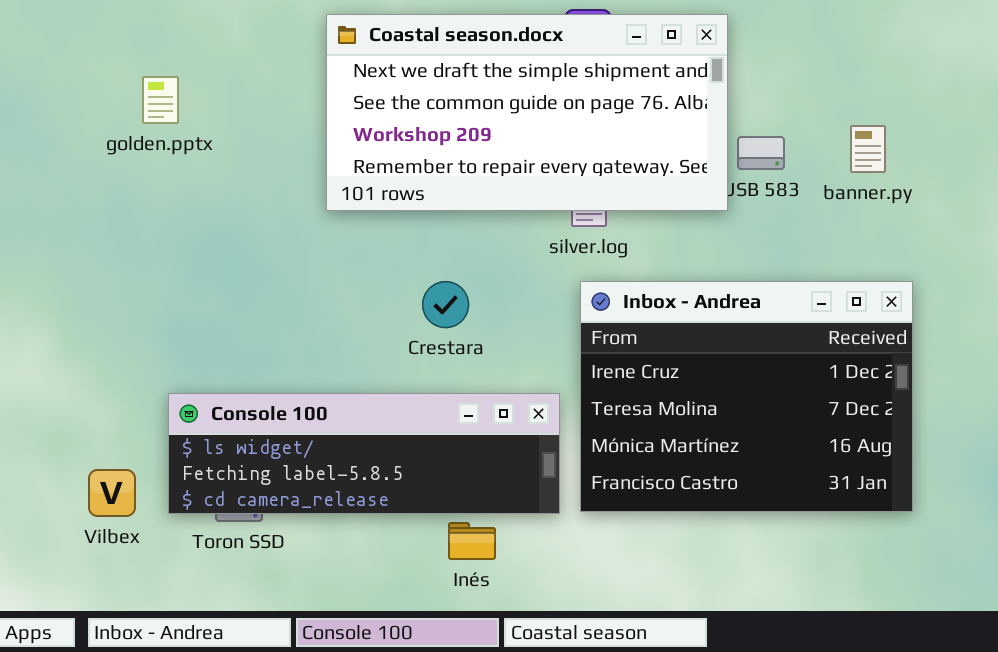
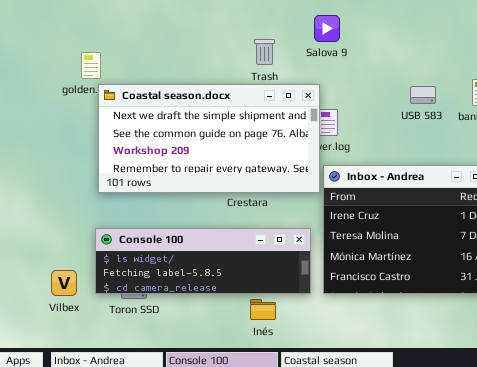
Coastal season.docx: [326,14,728,211] -> [98,84,320,193], moved

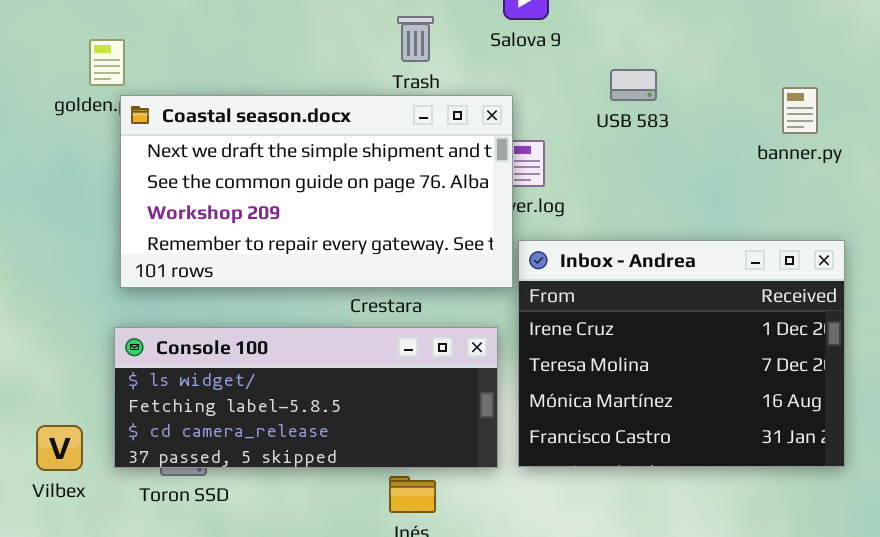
USB 583: [410,86,436,104] -> [610,69,657,101], moved
Console 100: [95,228,311,294] -> [114,327,498,468], resized

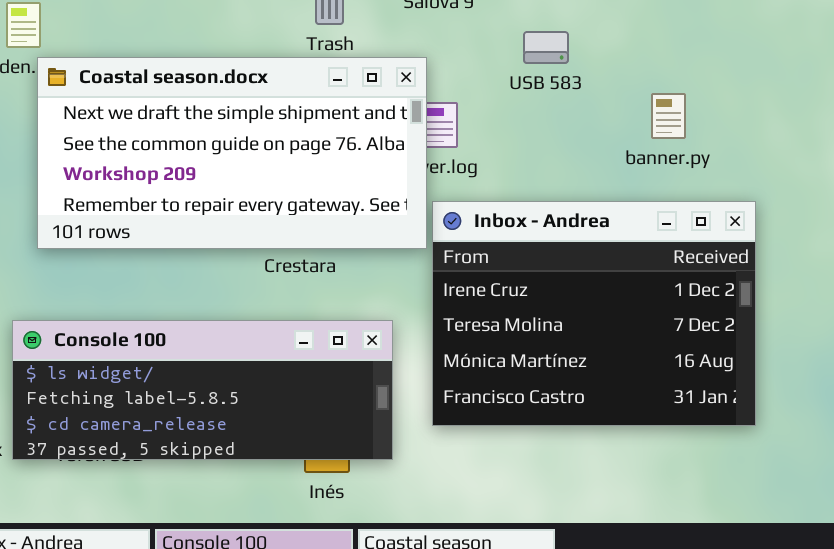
banner.py: [782,87,818,134] -> [651,93,686,139], moved
Console 100: [114,327,498,468] -> [12,320,393,460], moved

